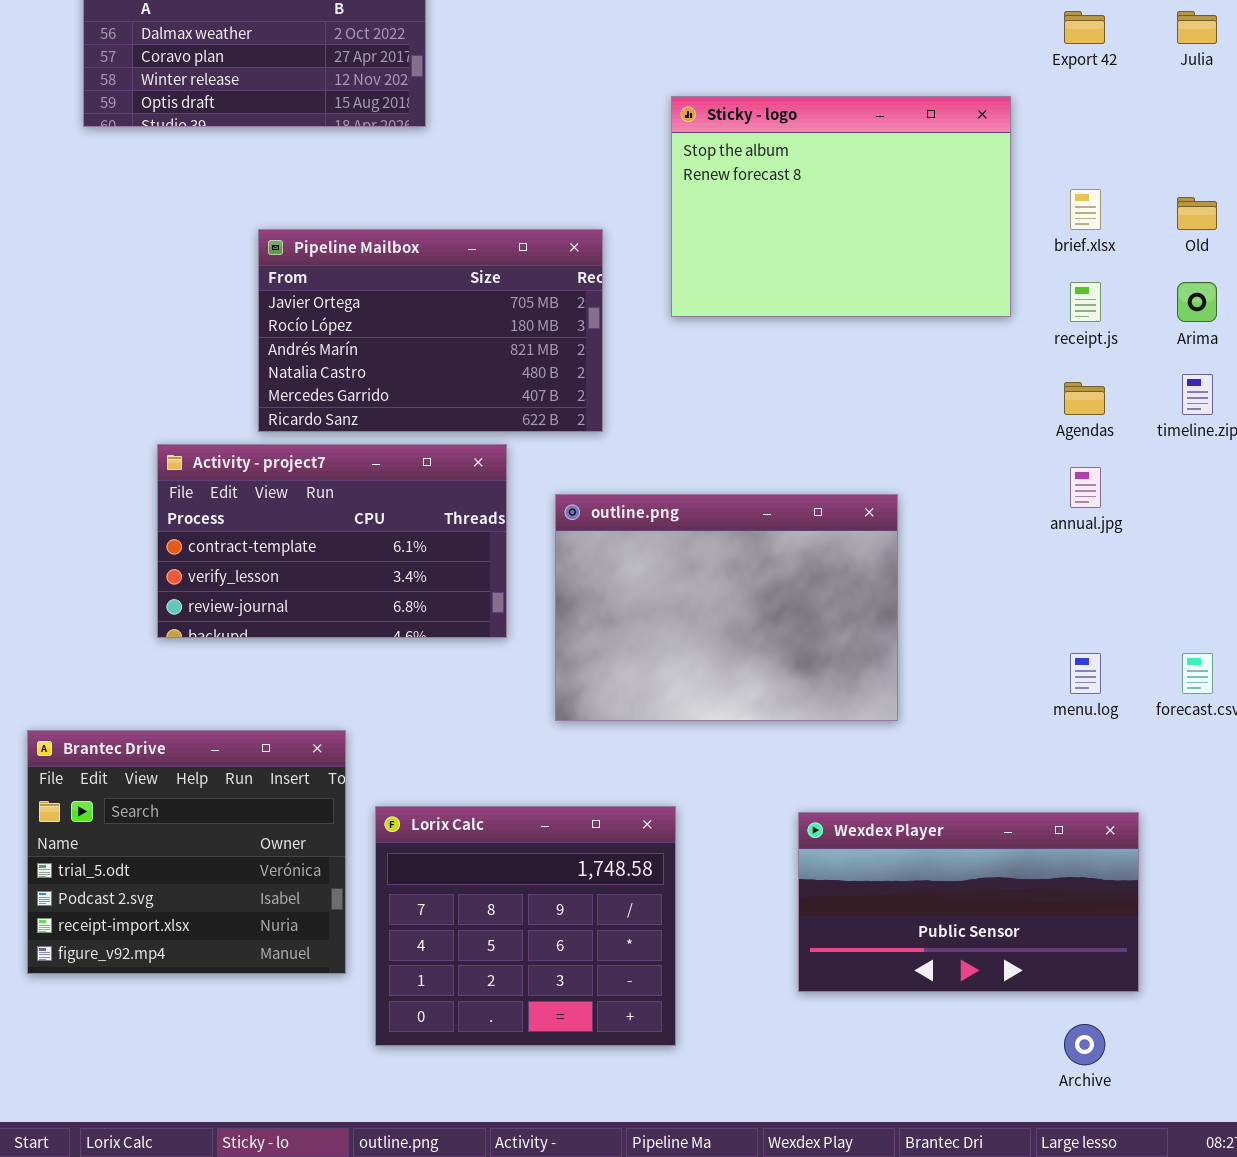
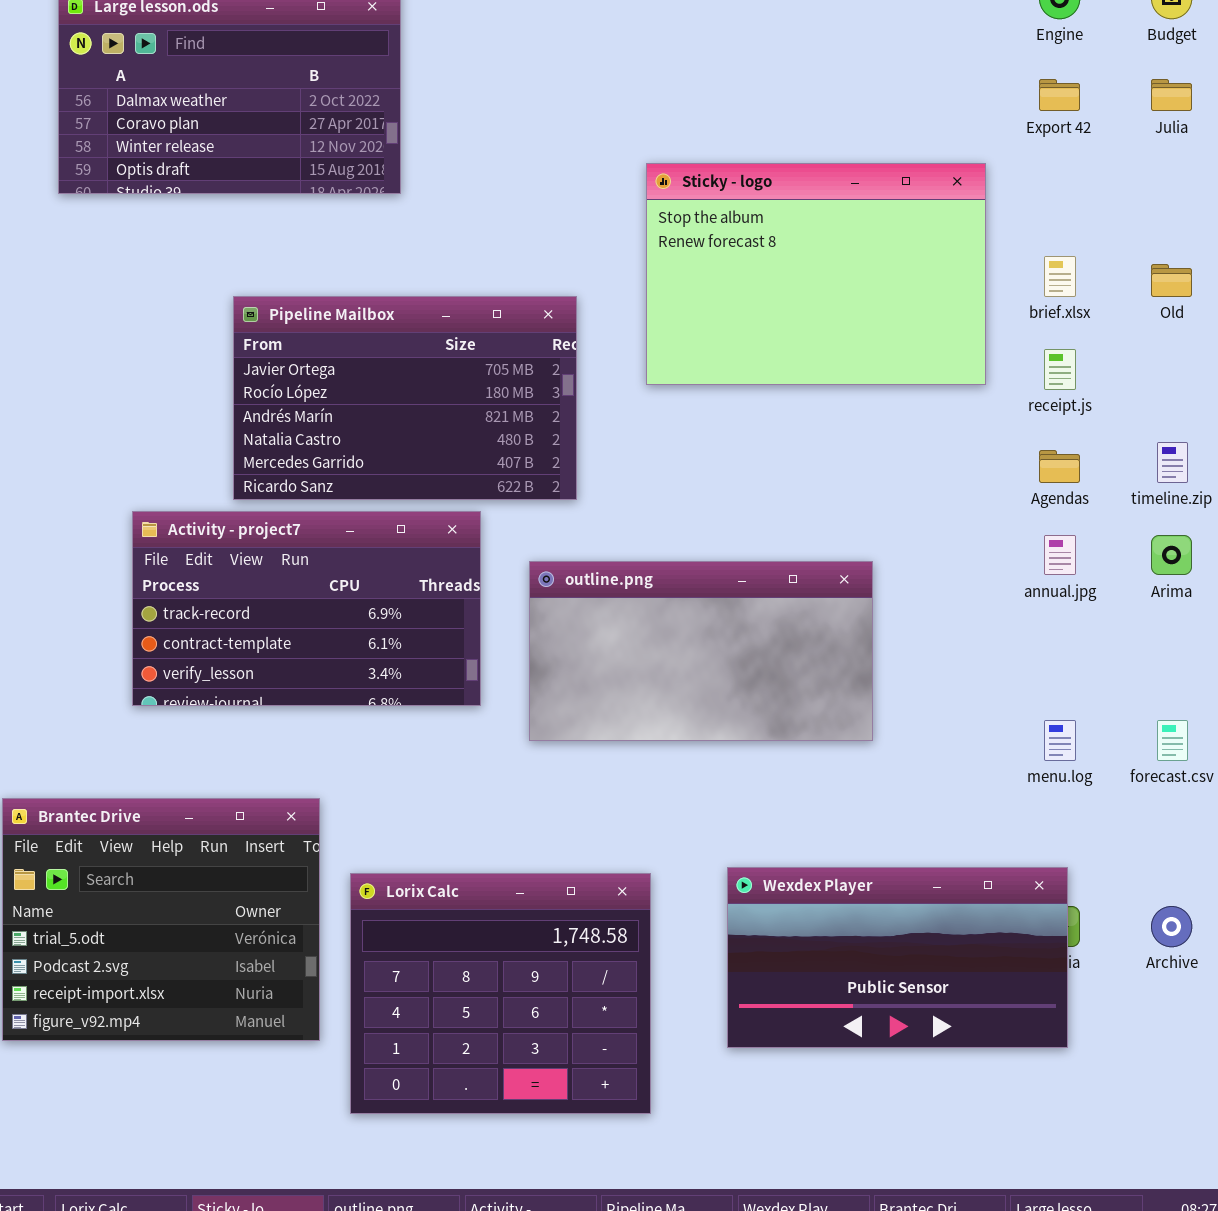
Arima: [1177,282,1217,322] -> [1151,535,1192,575], moved
Activity - project7: [157,444,507,638] -> [132,511,481,706], scrolled up 1 row
outline.png: [555,494,898,721] -> [529,561,873,741], resized
Wexdex Player: [798,812,1139,992] -> [727,867,1068,1048], moved
Archive: [1064,1024,1105,1065] -> [1151,906,1192,947], moved

